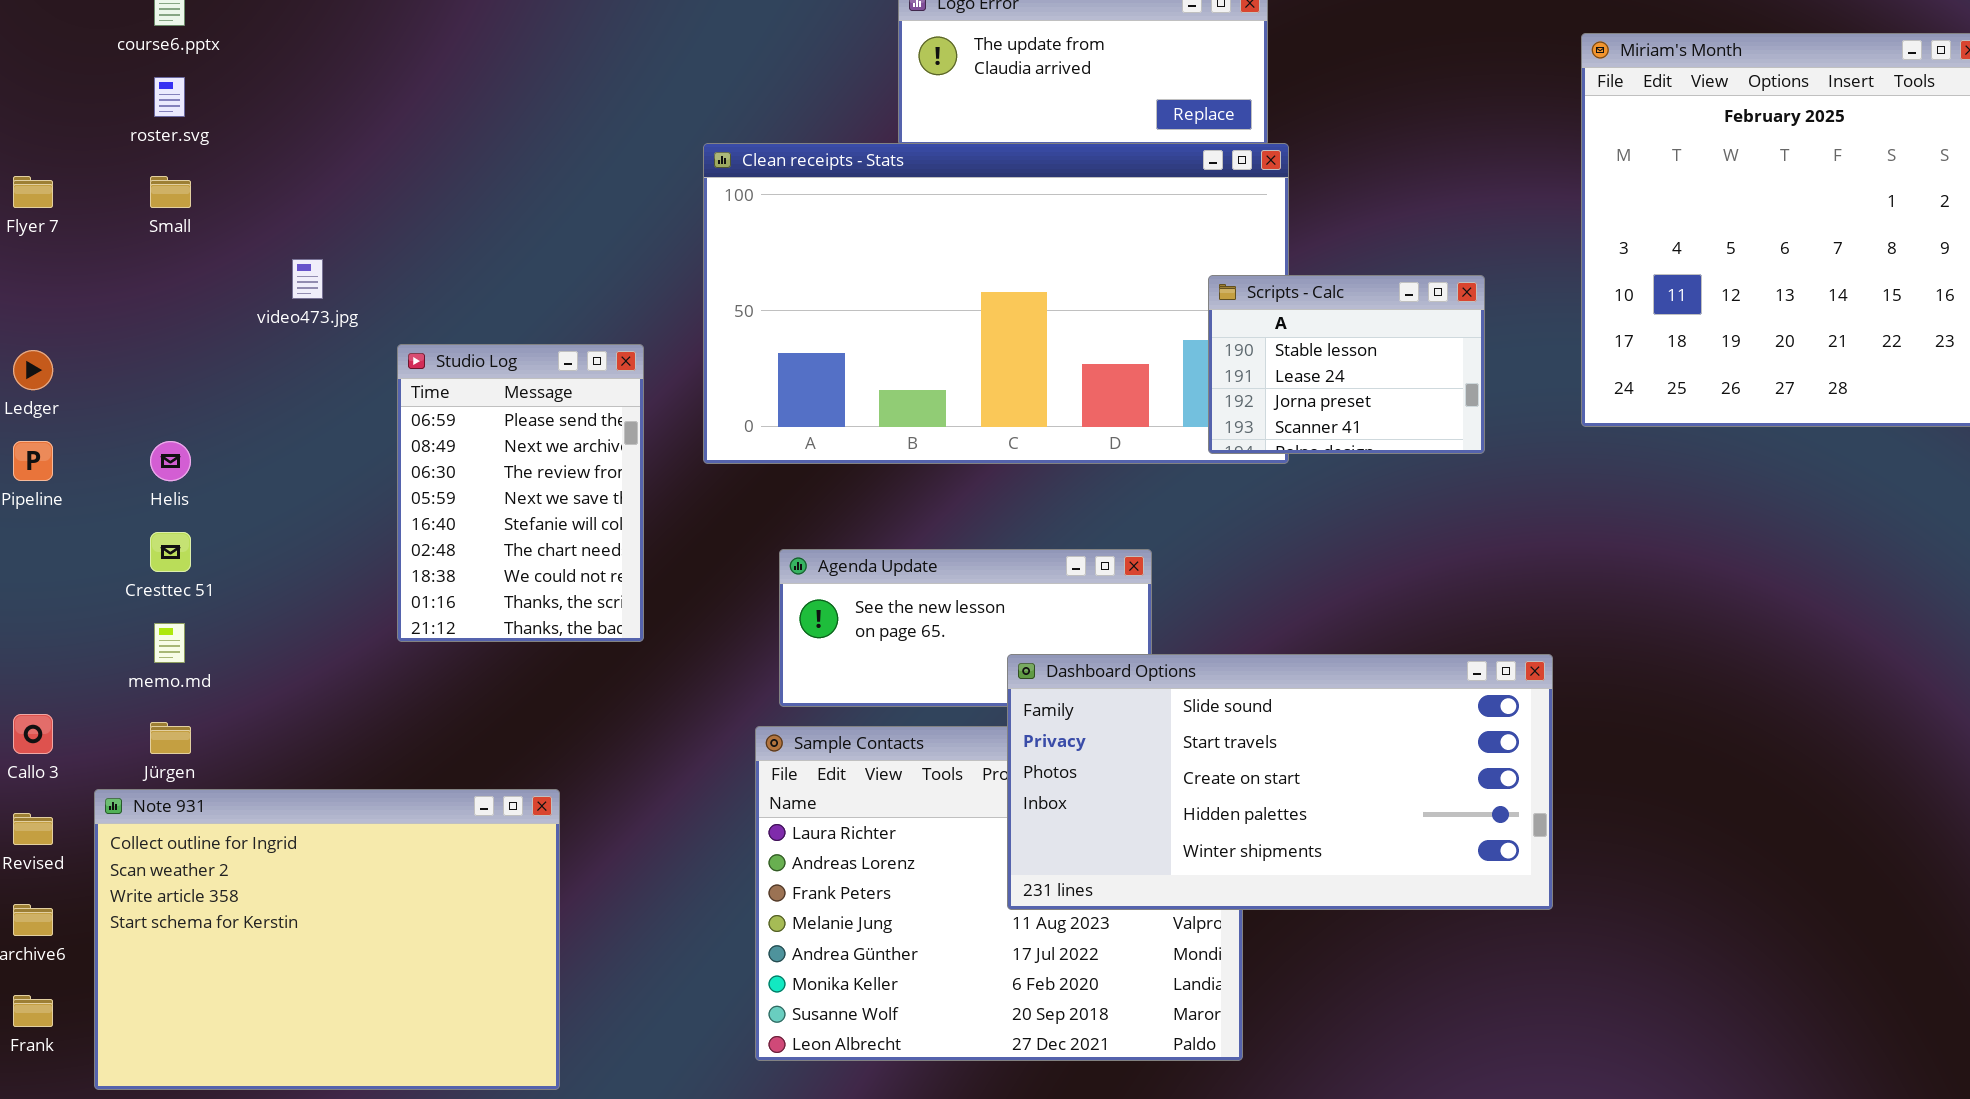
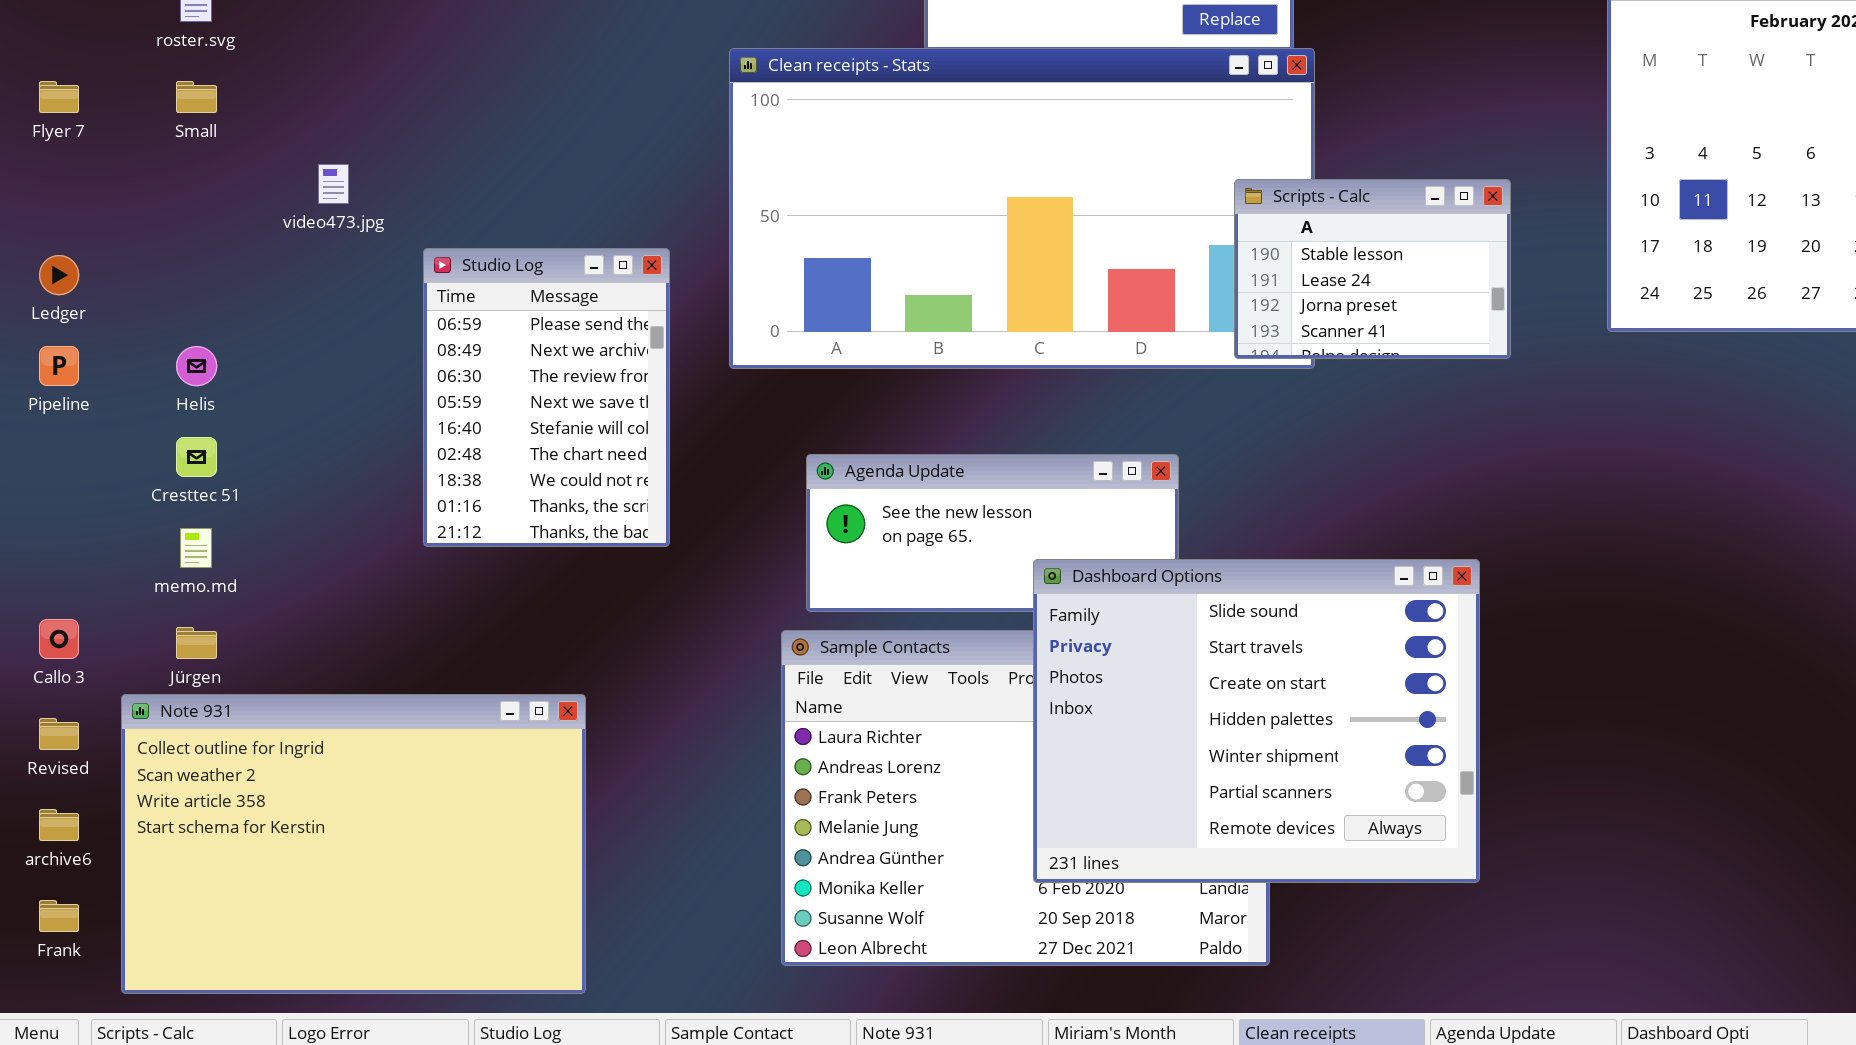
Dashboard Options: [1007,654,1553,910] -> [1033,559,1480,883], resized

